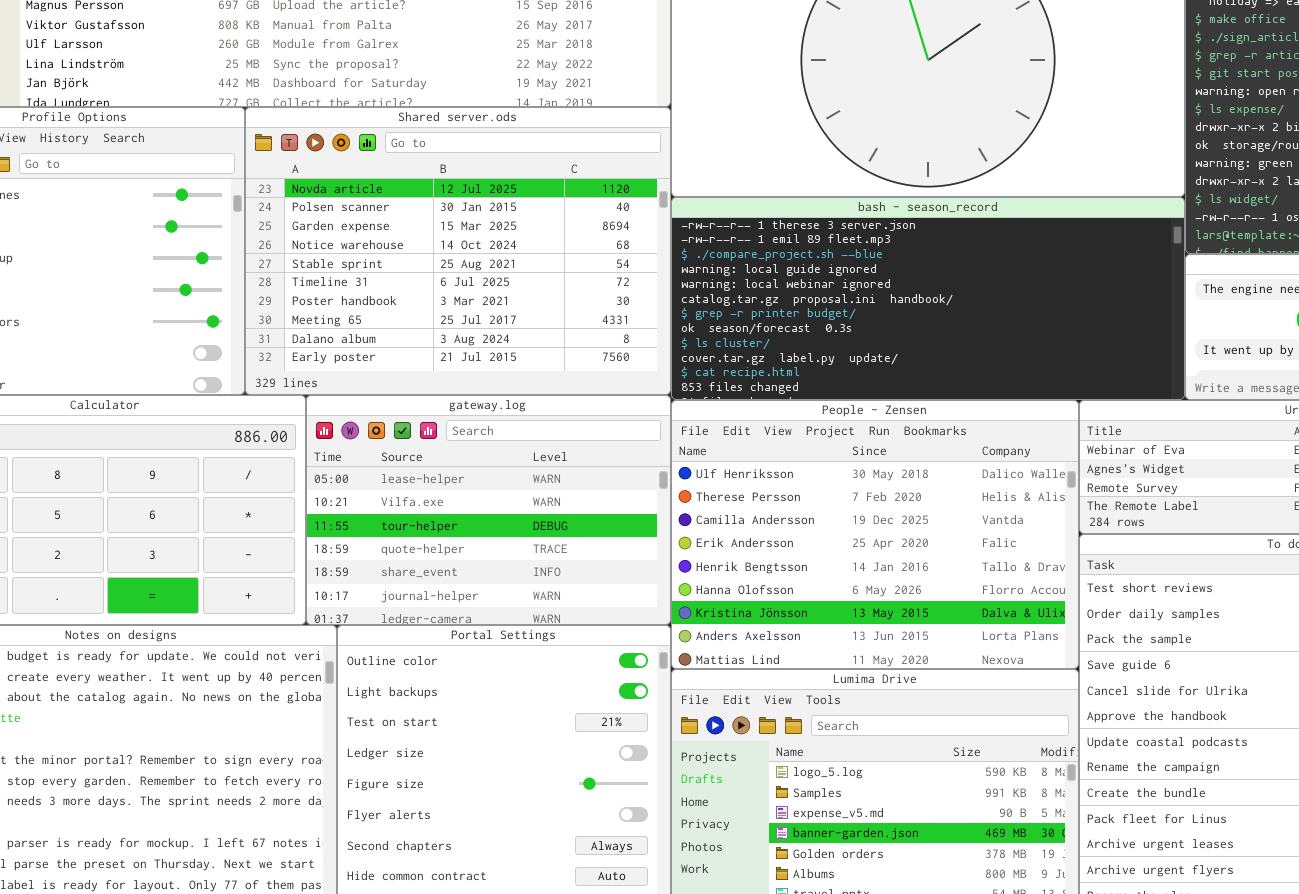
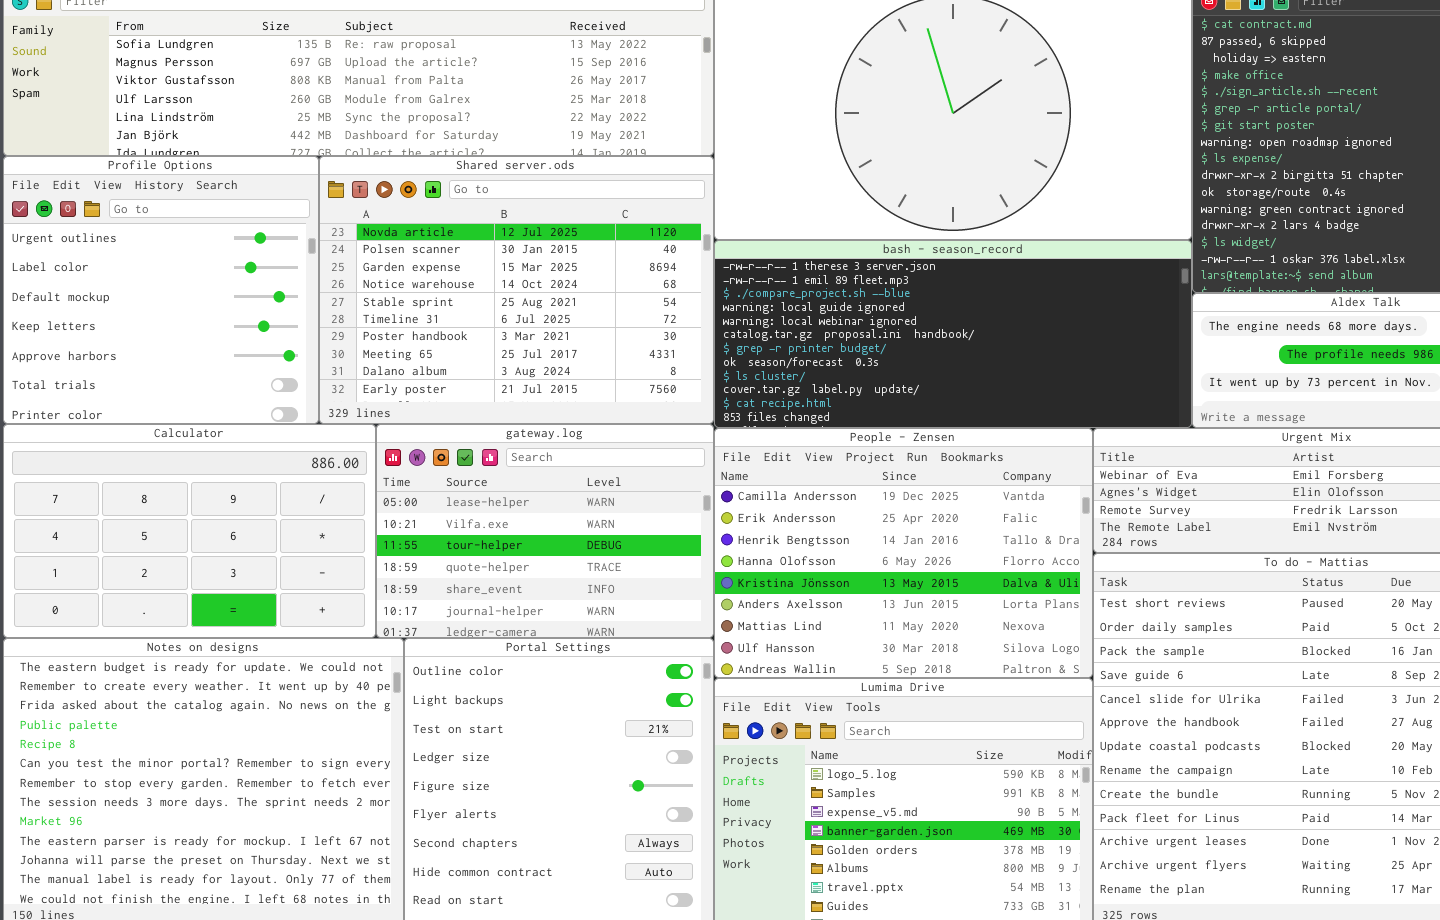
People - Zensen: [671,400,1079,669] -> [714,428,1093,678], scrolled down 2 rows

